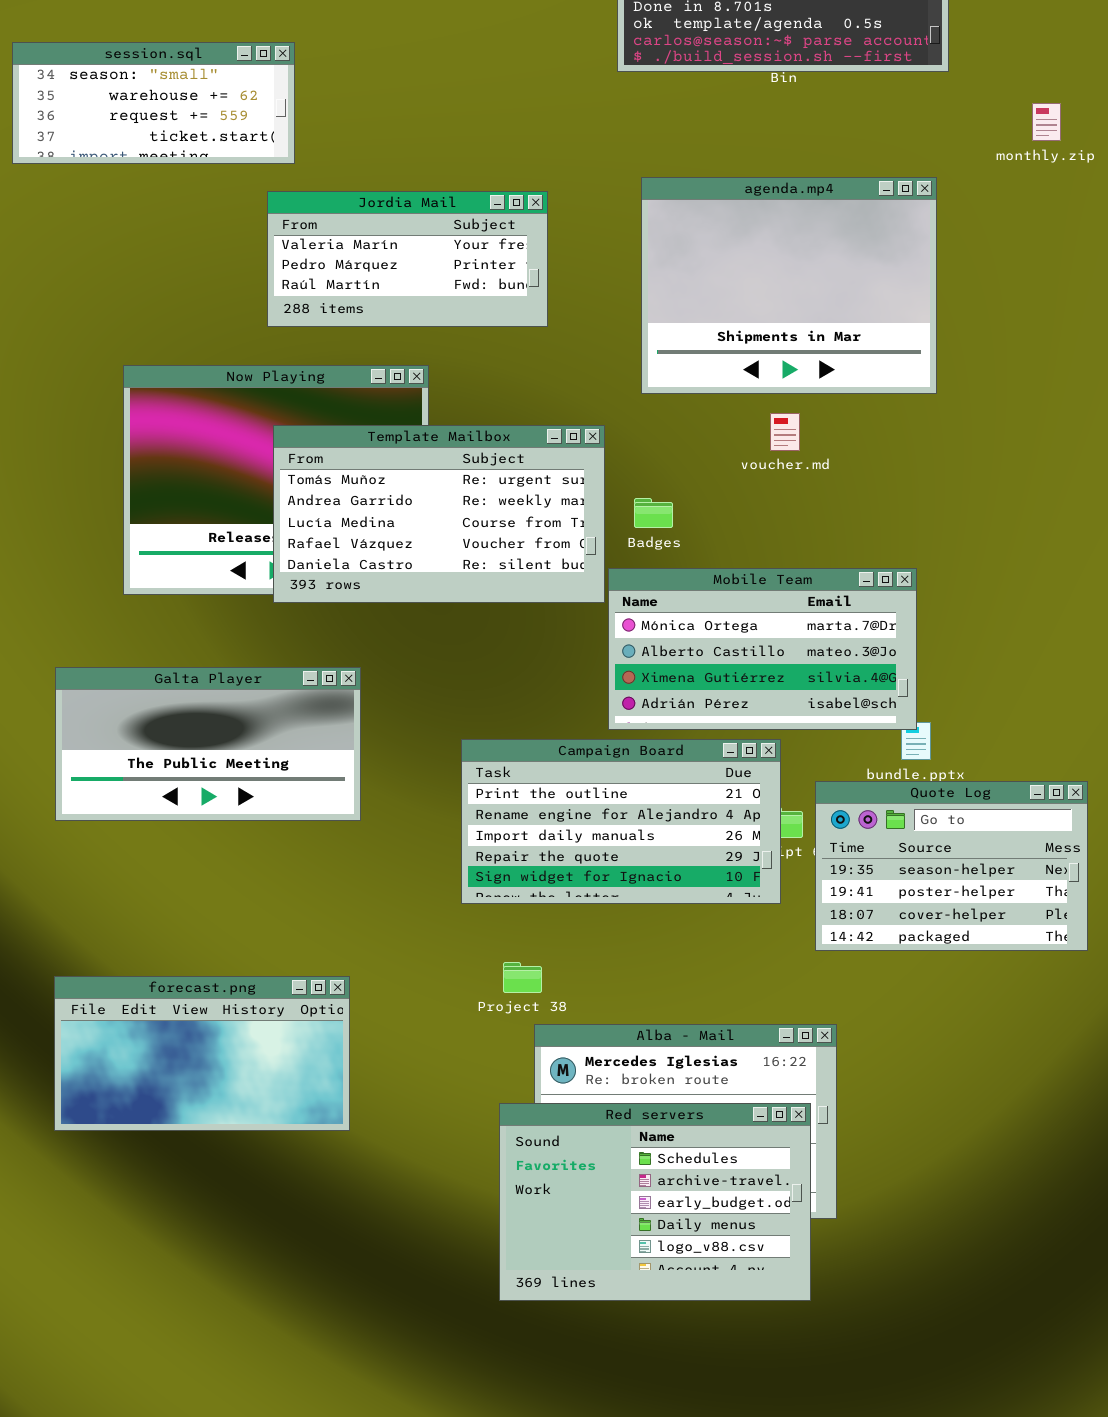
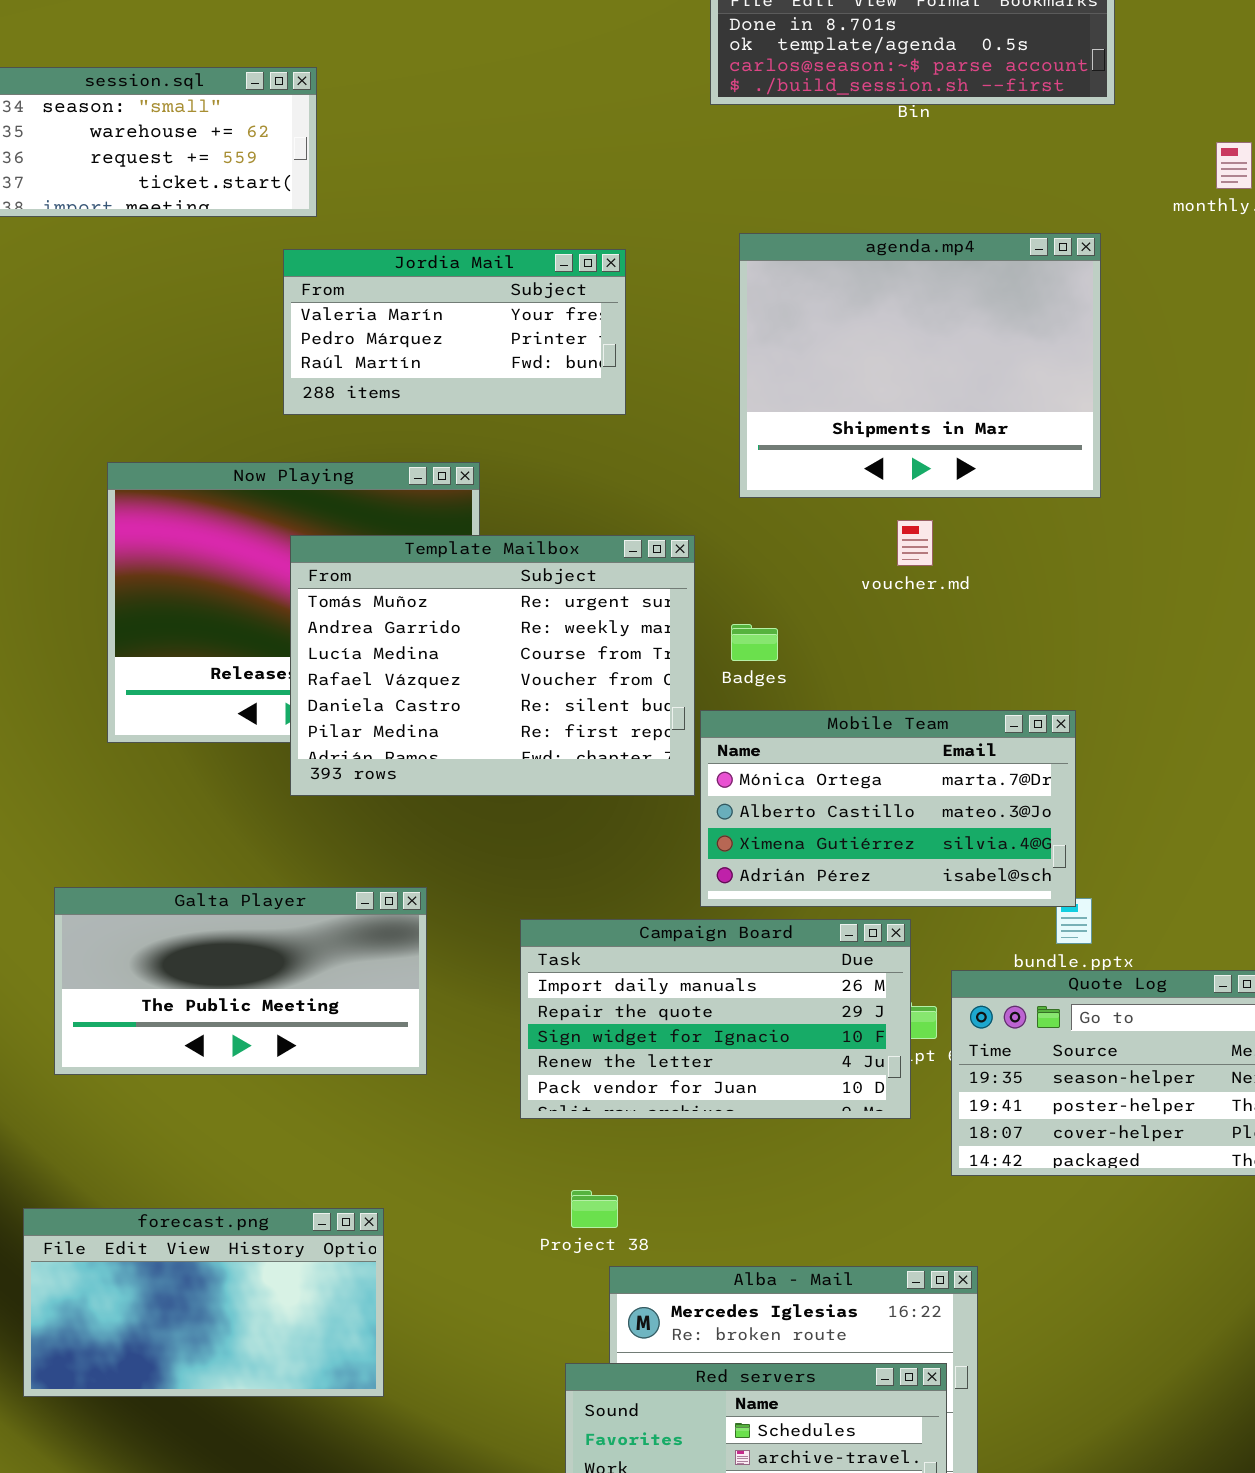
Template Mailbox: [273,425,605,603] -> [290,535,695,796], resized
Galta Player: [55,667,361,821] -> [54,887,427,1075], moved
Campaign Board: [461,739,781,904] -> [520,919,911,1119], scrolled down 2 rows

